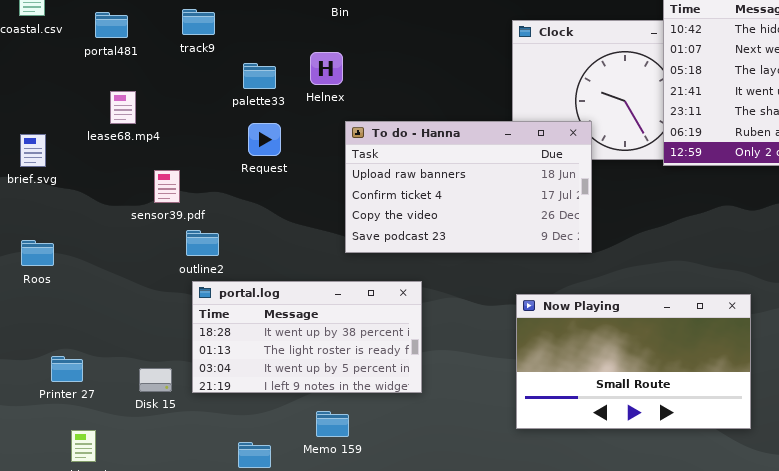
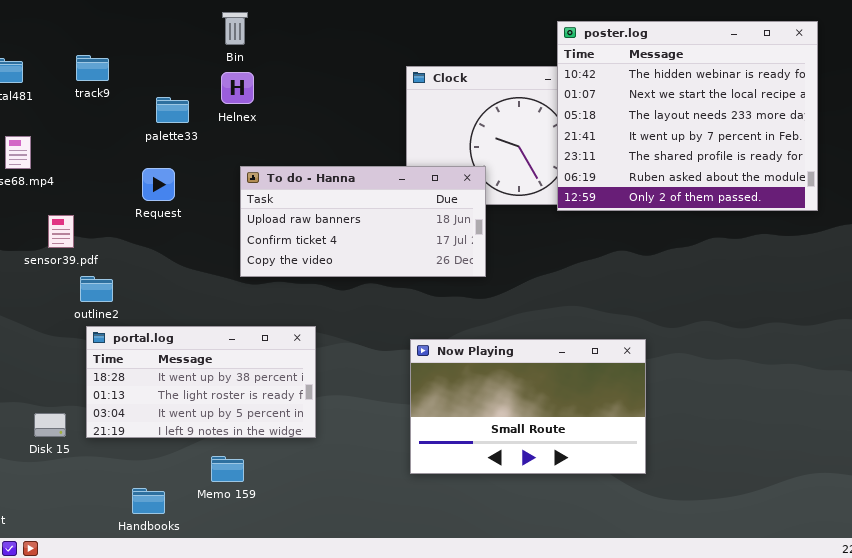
Helnex: [310,52,343,85] -> [221,72,254,104], moved
palette33: [243,63,276,89] -> [156,97,189,123], moved
To do - Hanna: [345,121,592,253] -> [240,166,486,277], resized

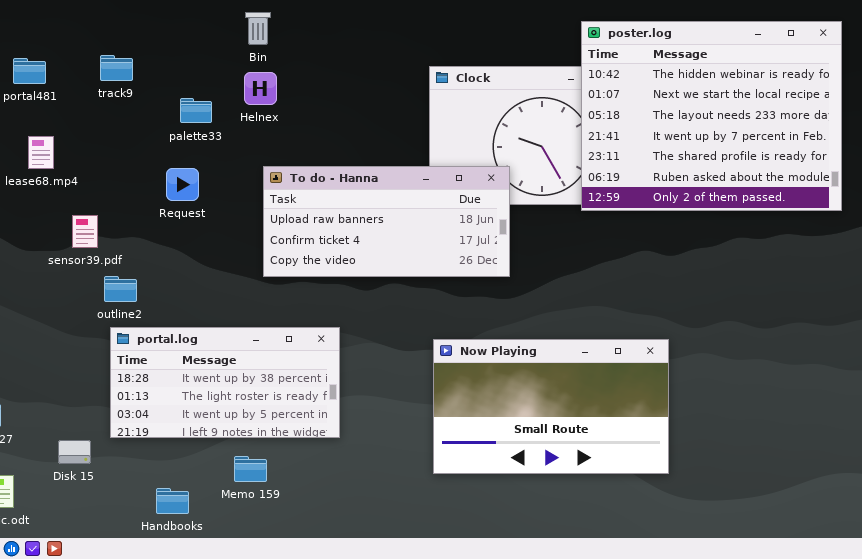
Disk 15: [34,413,66,437] -> [58,440,91,464], moved

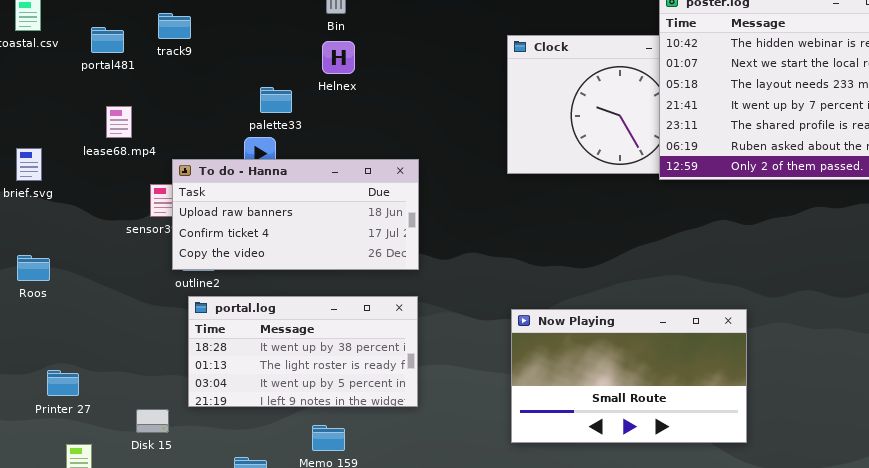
track9: [100,55,133,81] -> [158,13,191,39], moved
palette33: [180,98,212,123] -> [260,87,292,113], moved
To do - Hanna: [263,166,510,277] -> [172,159,419,270], moved

